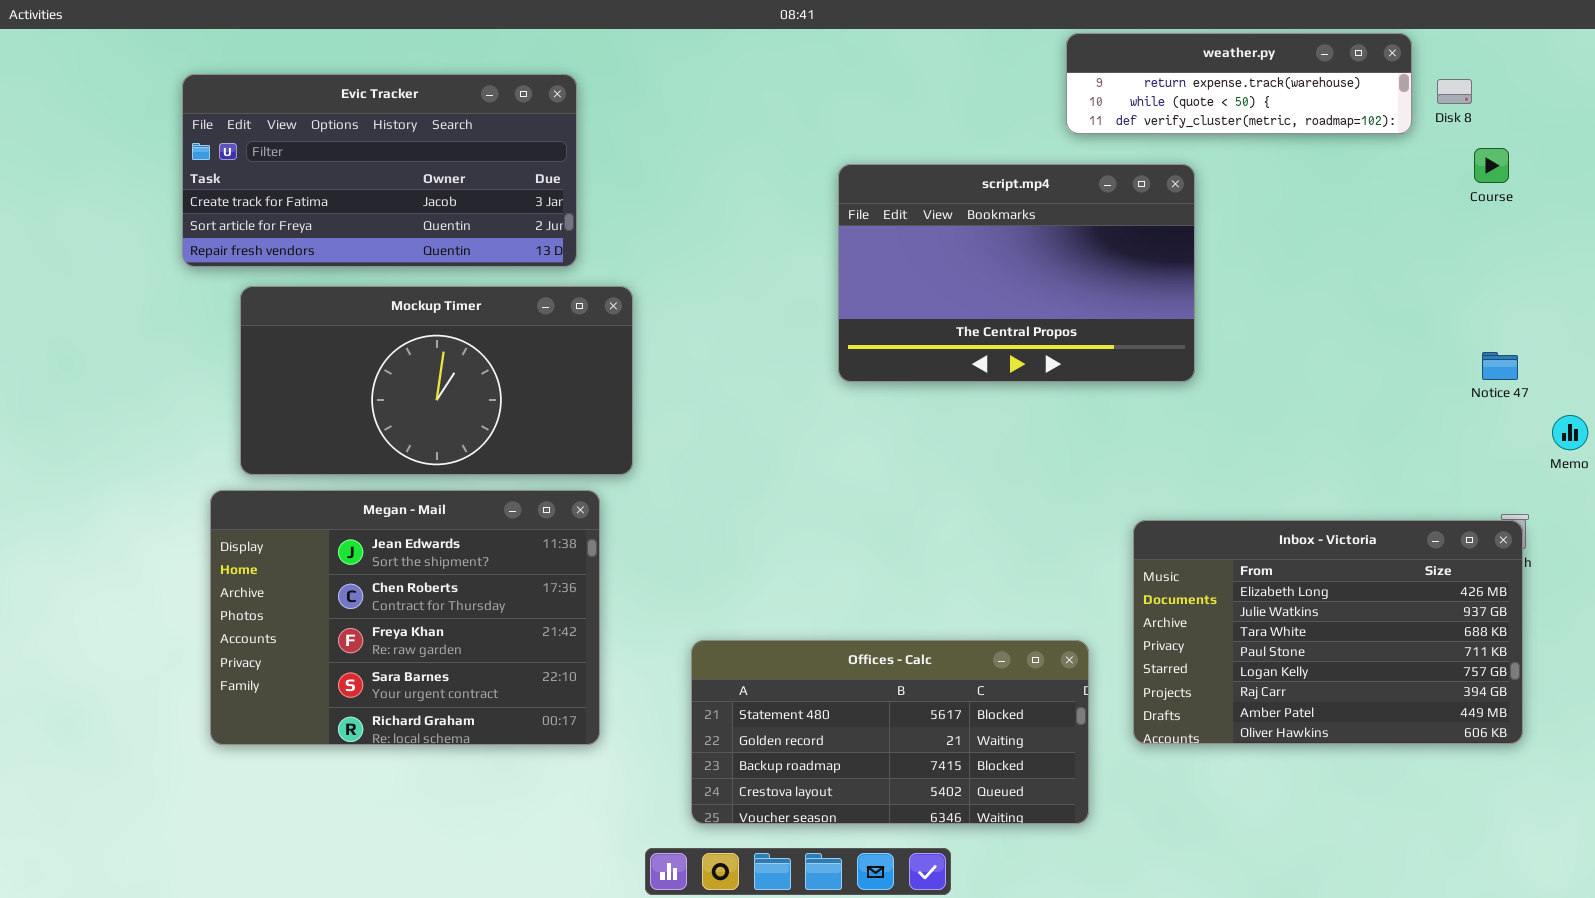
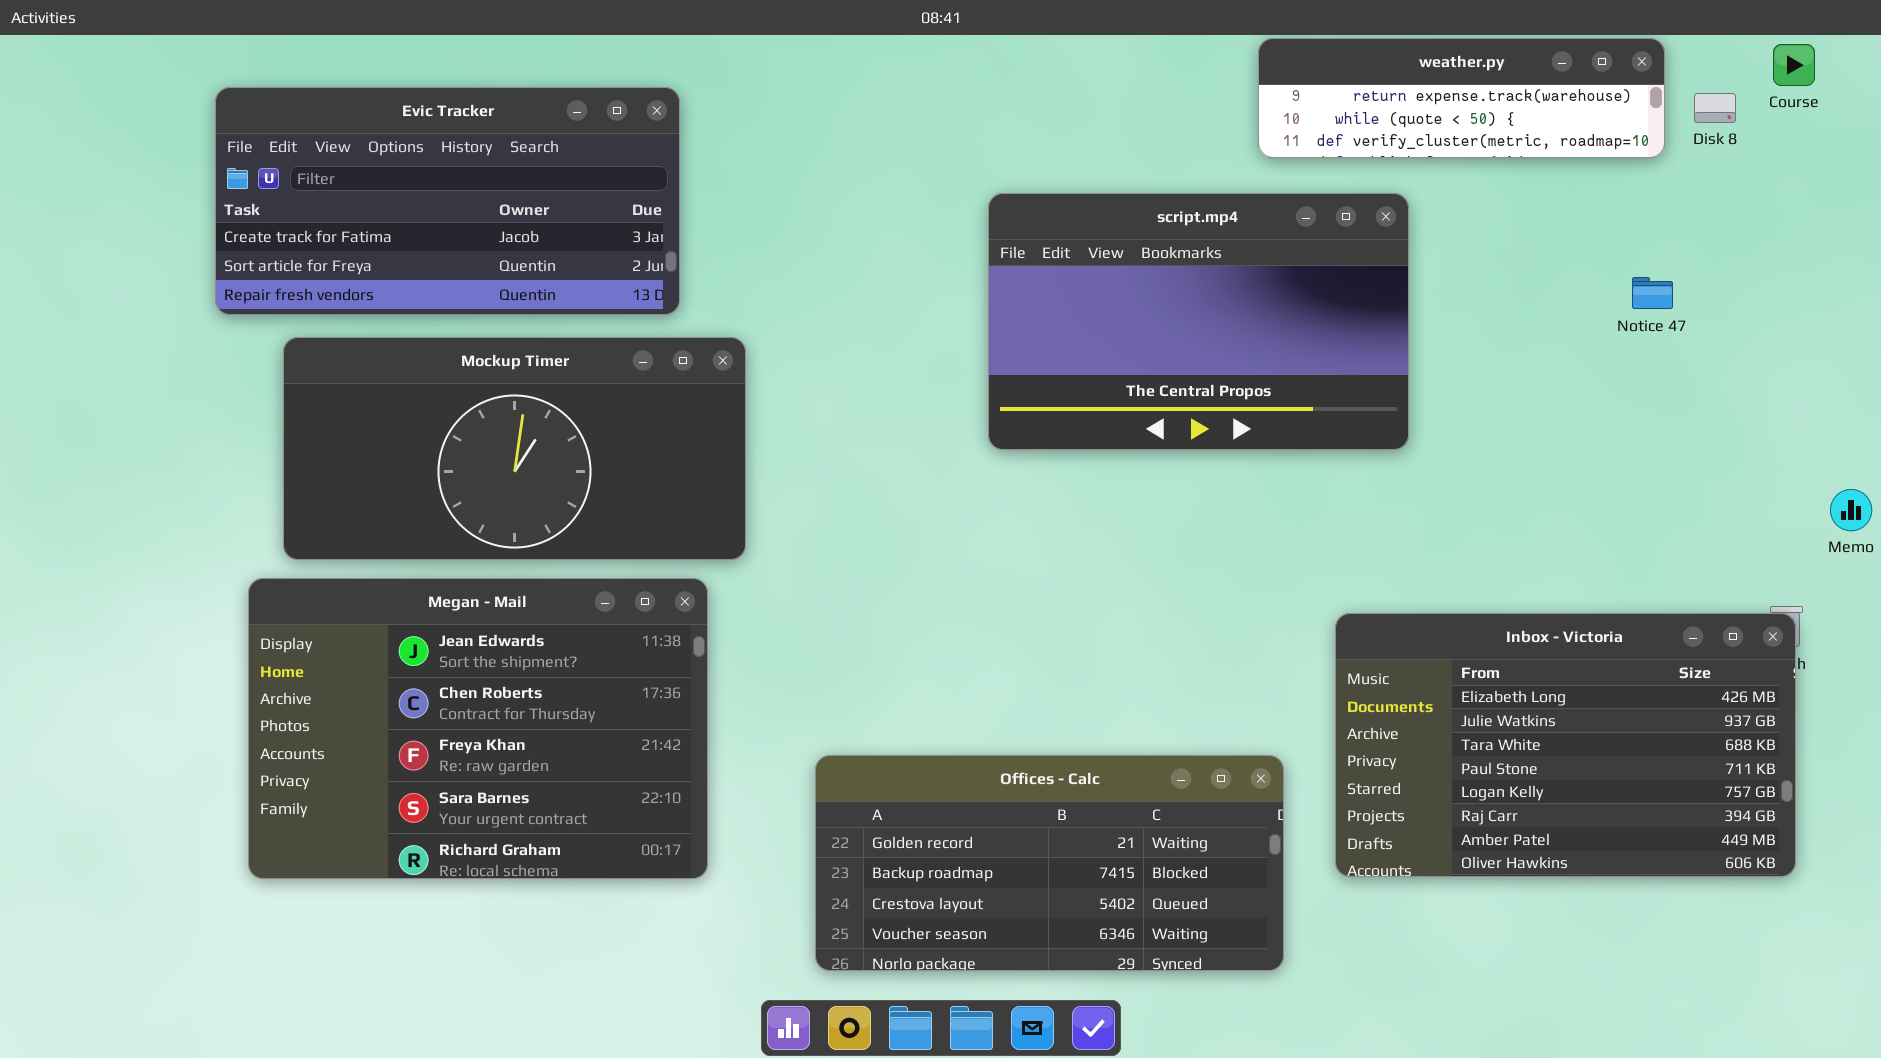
Course: [1474,148,1509,183] -> [1773,44,1815,86], moved
Notice 47: [1482,352,1518,380] -> [1632,277,1673,309], moved
Offices - Calc: [691,640,1089,824] -> [815,755,1284,971], scrolled down 1 row

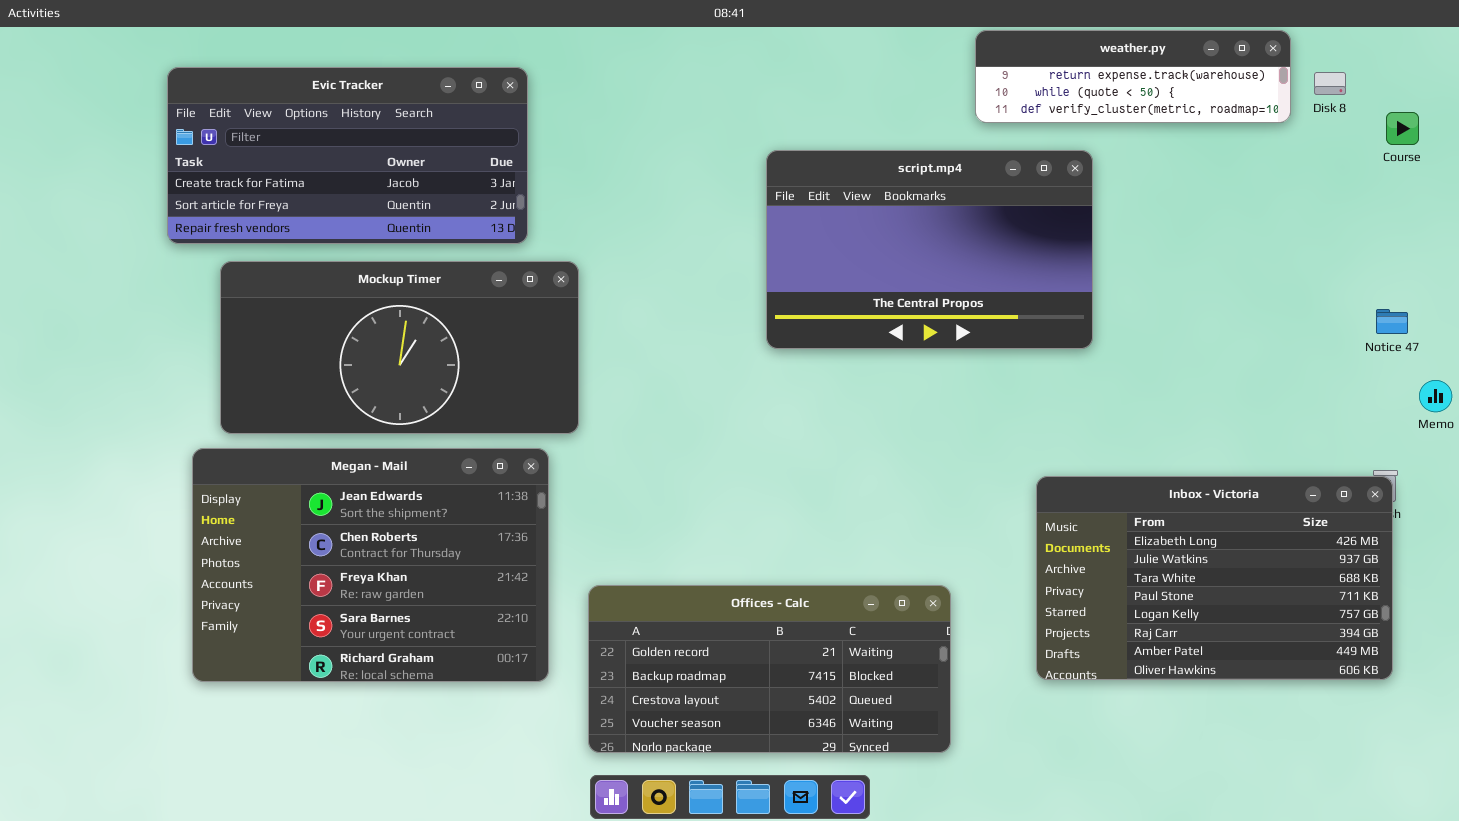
Course: [1773,44,1815,86] -> [1386,112,1419,145], moved
Notice 47: [1632,277,1673,309] -> [1376,309,1408,334], moved
Offices - Calc: [815,755,1284,971] -> [588,585,951,753], moved

